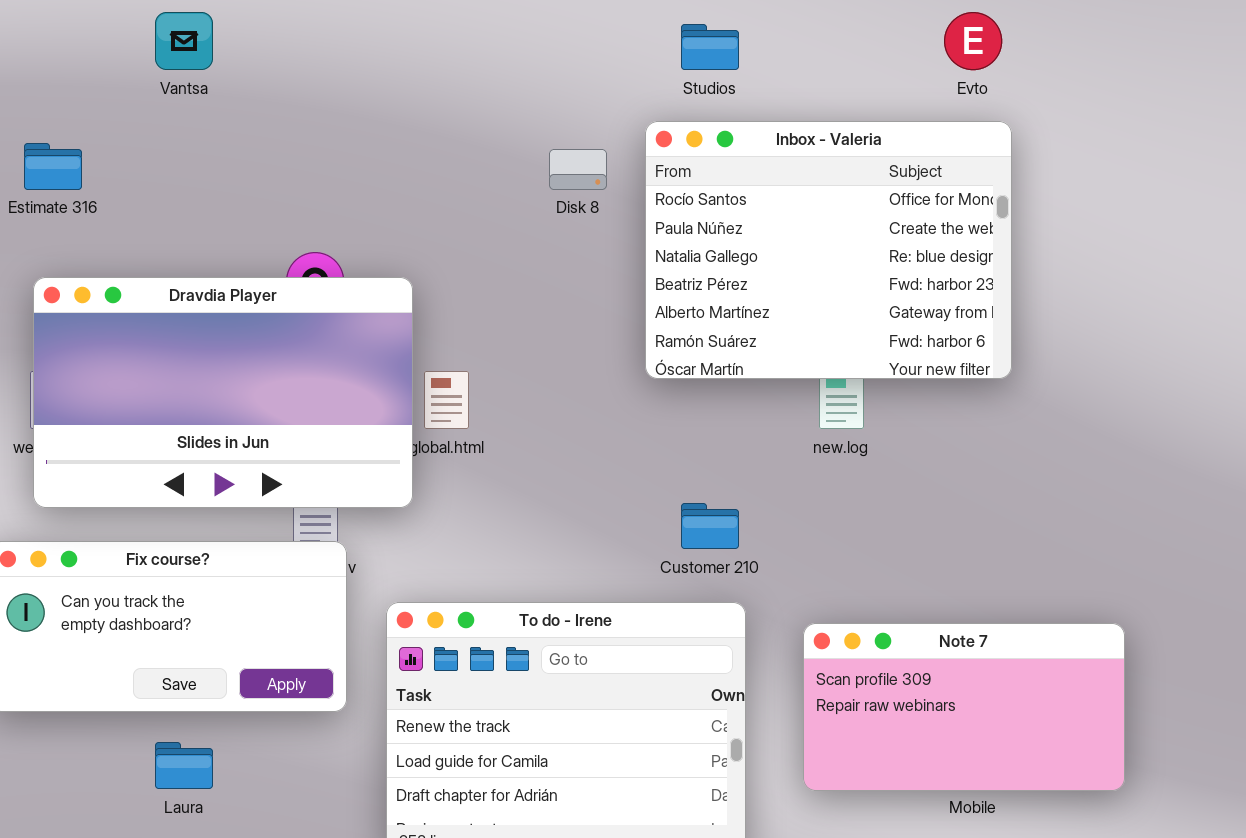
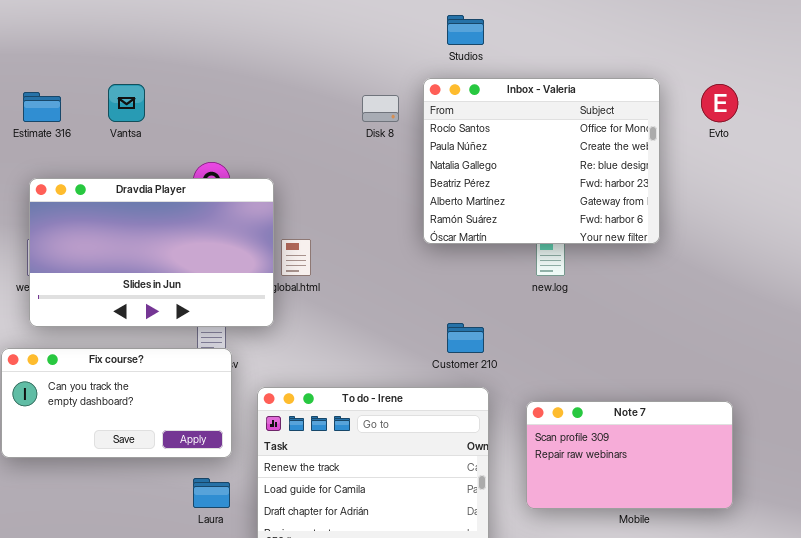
Vantsa: [155,12,213,70] -> [108,84,145,122], moved
Evto: [944,12,1002,70] -> [701,84,738,122], moved
Laura: [155,742,213,789] -> [193,478,230,508], moved

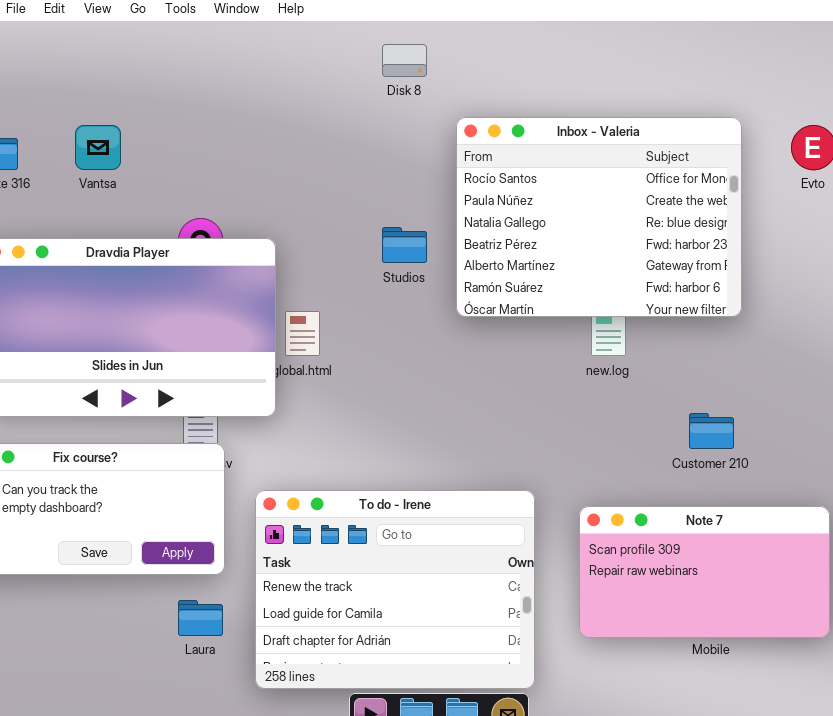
Studios: [447,15,484,45] -> [382,227,427,263], moved
Disk 8: [362,95,399,122] -> [382,44,427,77], moved
Customer 210: [447,323,484,353] -> [689,413,734,449], moved

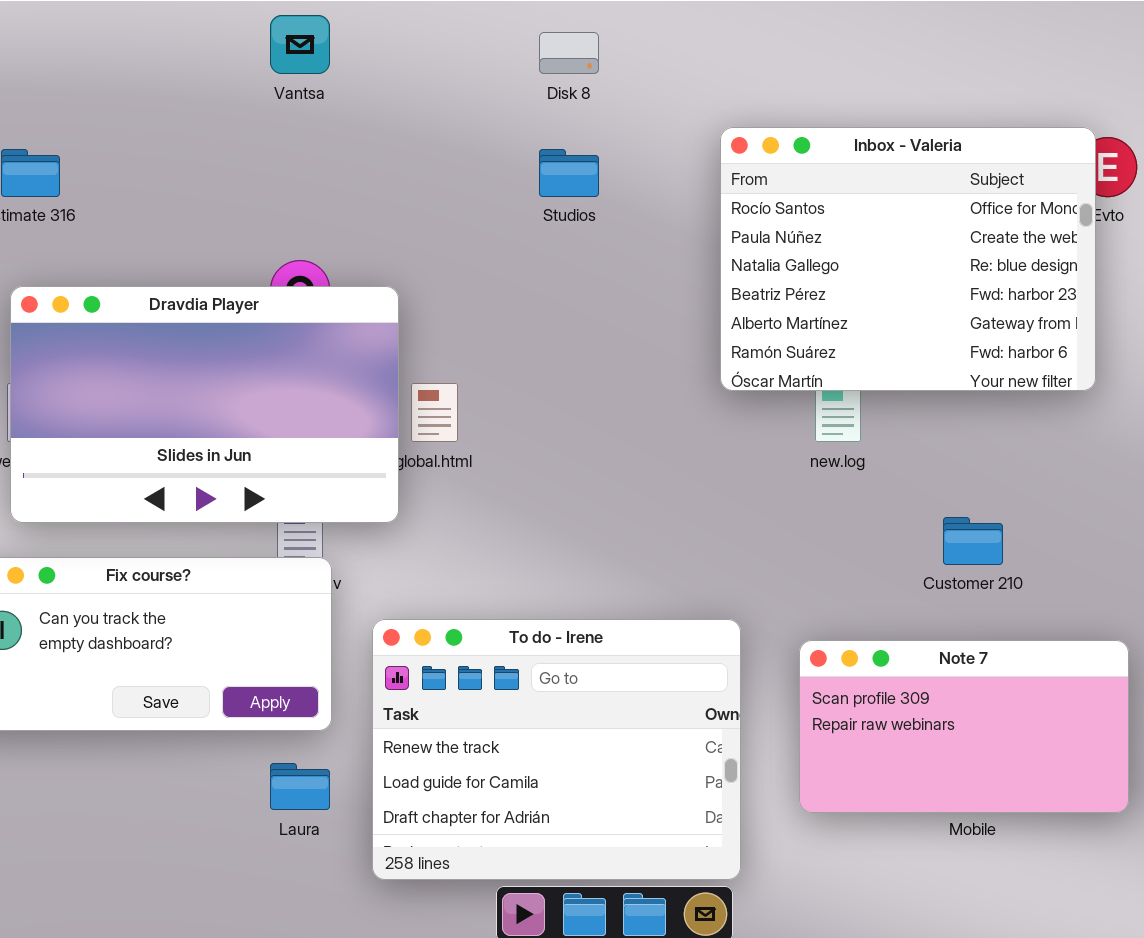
Inbox - Valeria: [456,117,742,317] -> [720,127,1096,391], moved
Vantsa: [75,125,121,170] -> [270,15,330,74], moved
Studios: [382,227,427,263] -> [539,149,599,197], moved

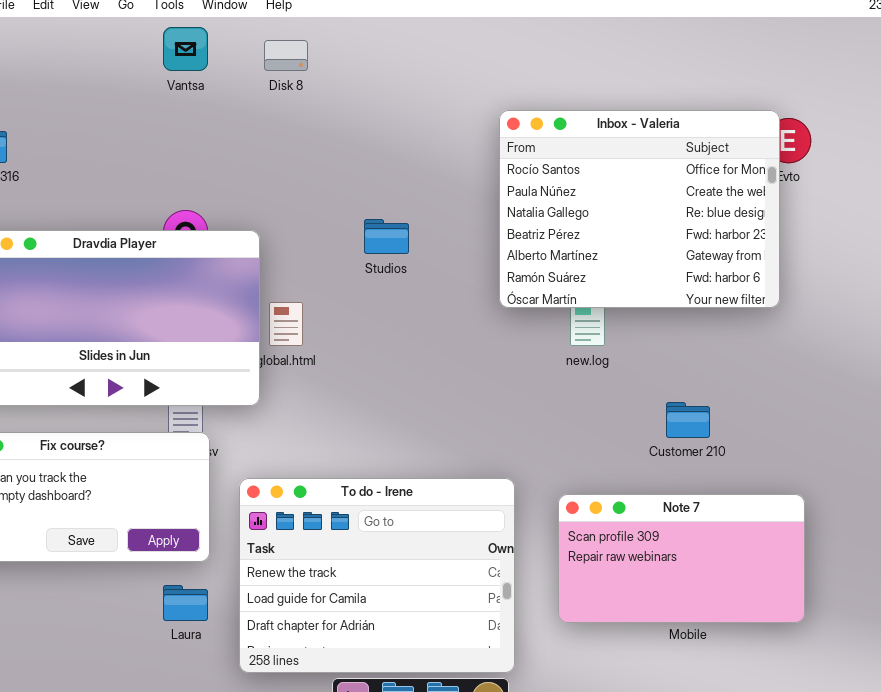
Disk 8: [539,32,599,74] -> [264,40,308,71], moved
Studios: [539,149,599,197] -> [364,219,409,254], moved

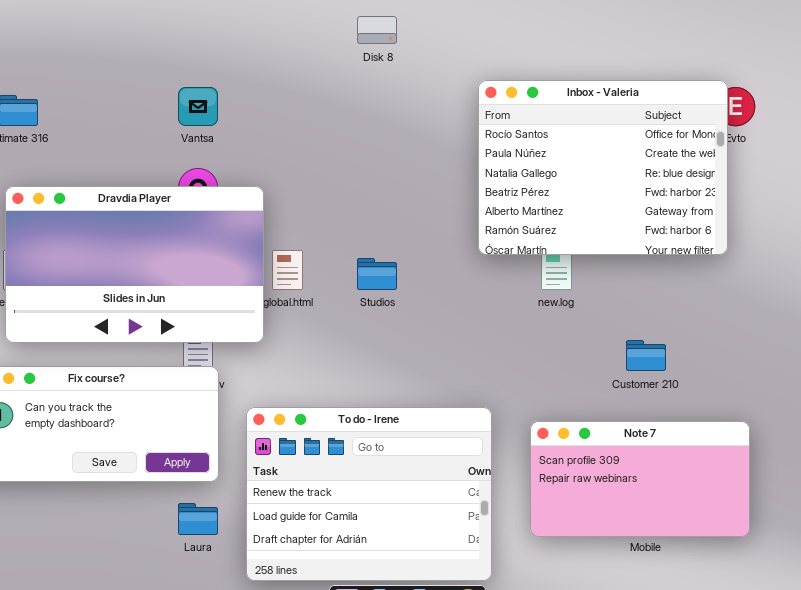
Vantsa: [163,27,208,71] -> [178,87,218,126], moved
Disk 8: [264,40,308,71] -> [357,16,397,44], moved
Studios: [364,219,409,254] -> [357,258,397,290], moved

